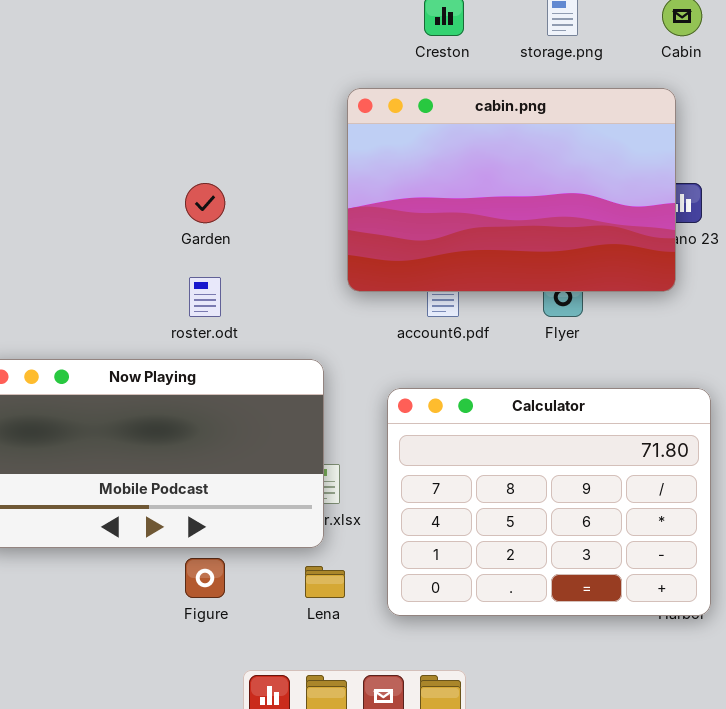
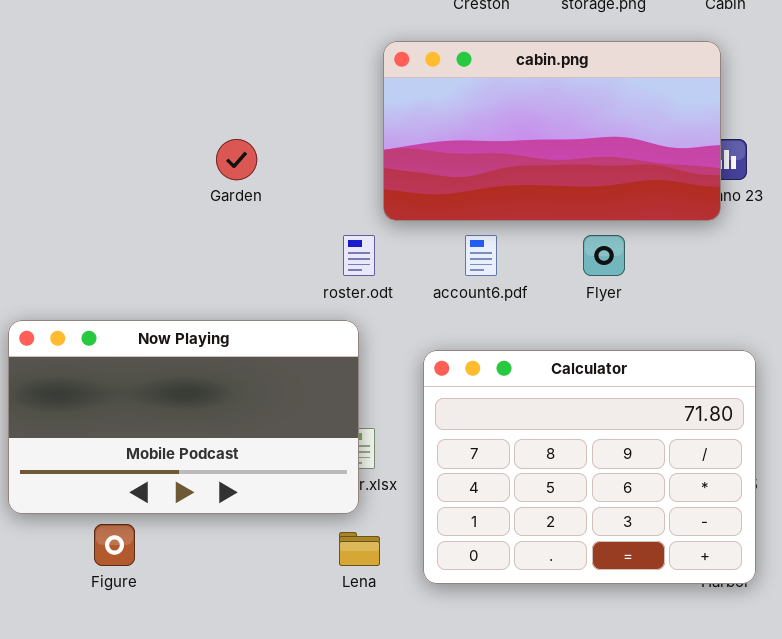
cabin.png: [347,88,676,292] -> [383,41,721,221], resized
roster.odt: [189,277,221,317] -> [343,235,375,276], moved
Figure: [185,558,225,598] -> [94,524,135,566], moved

